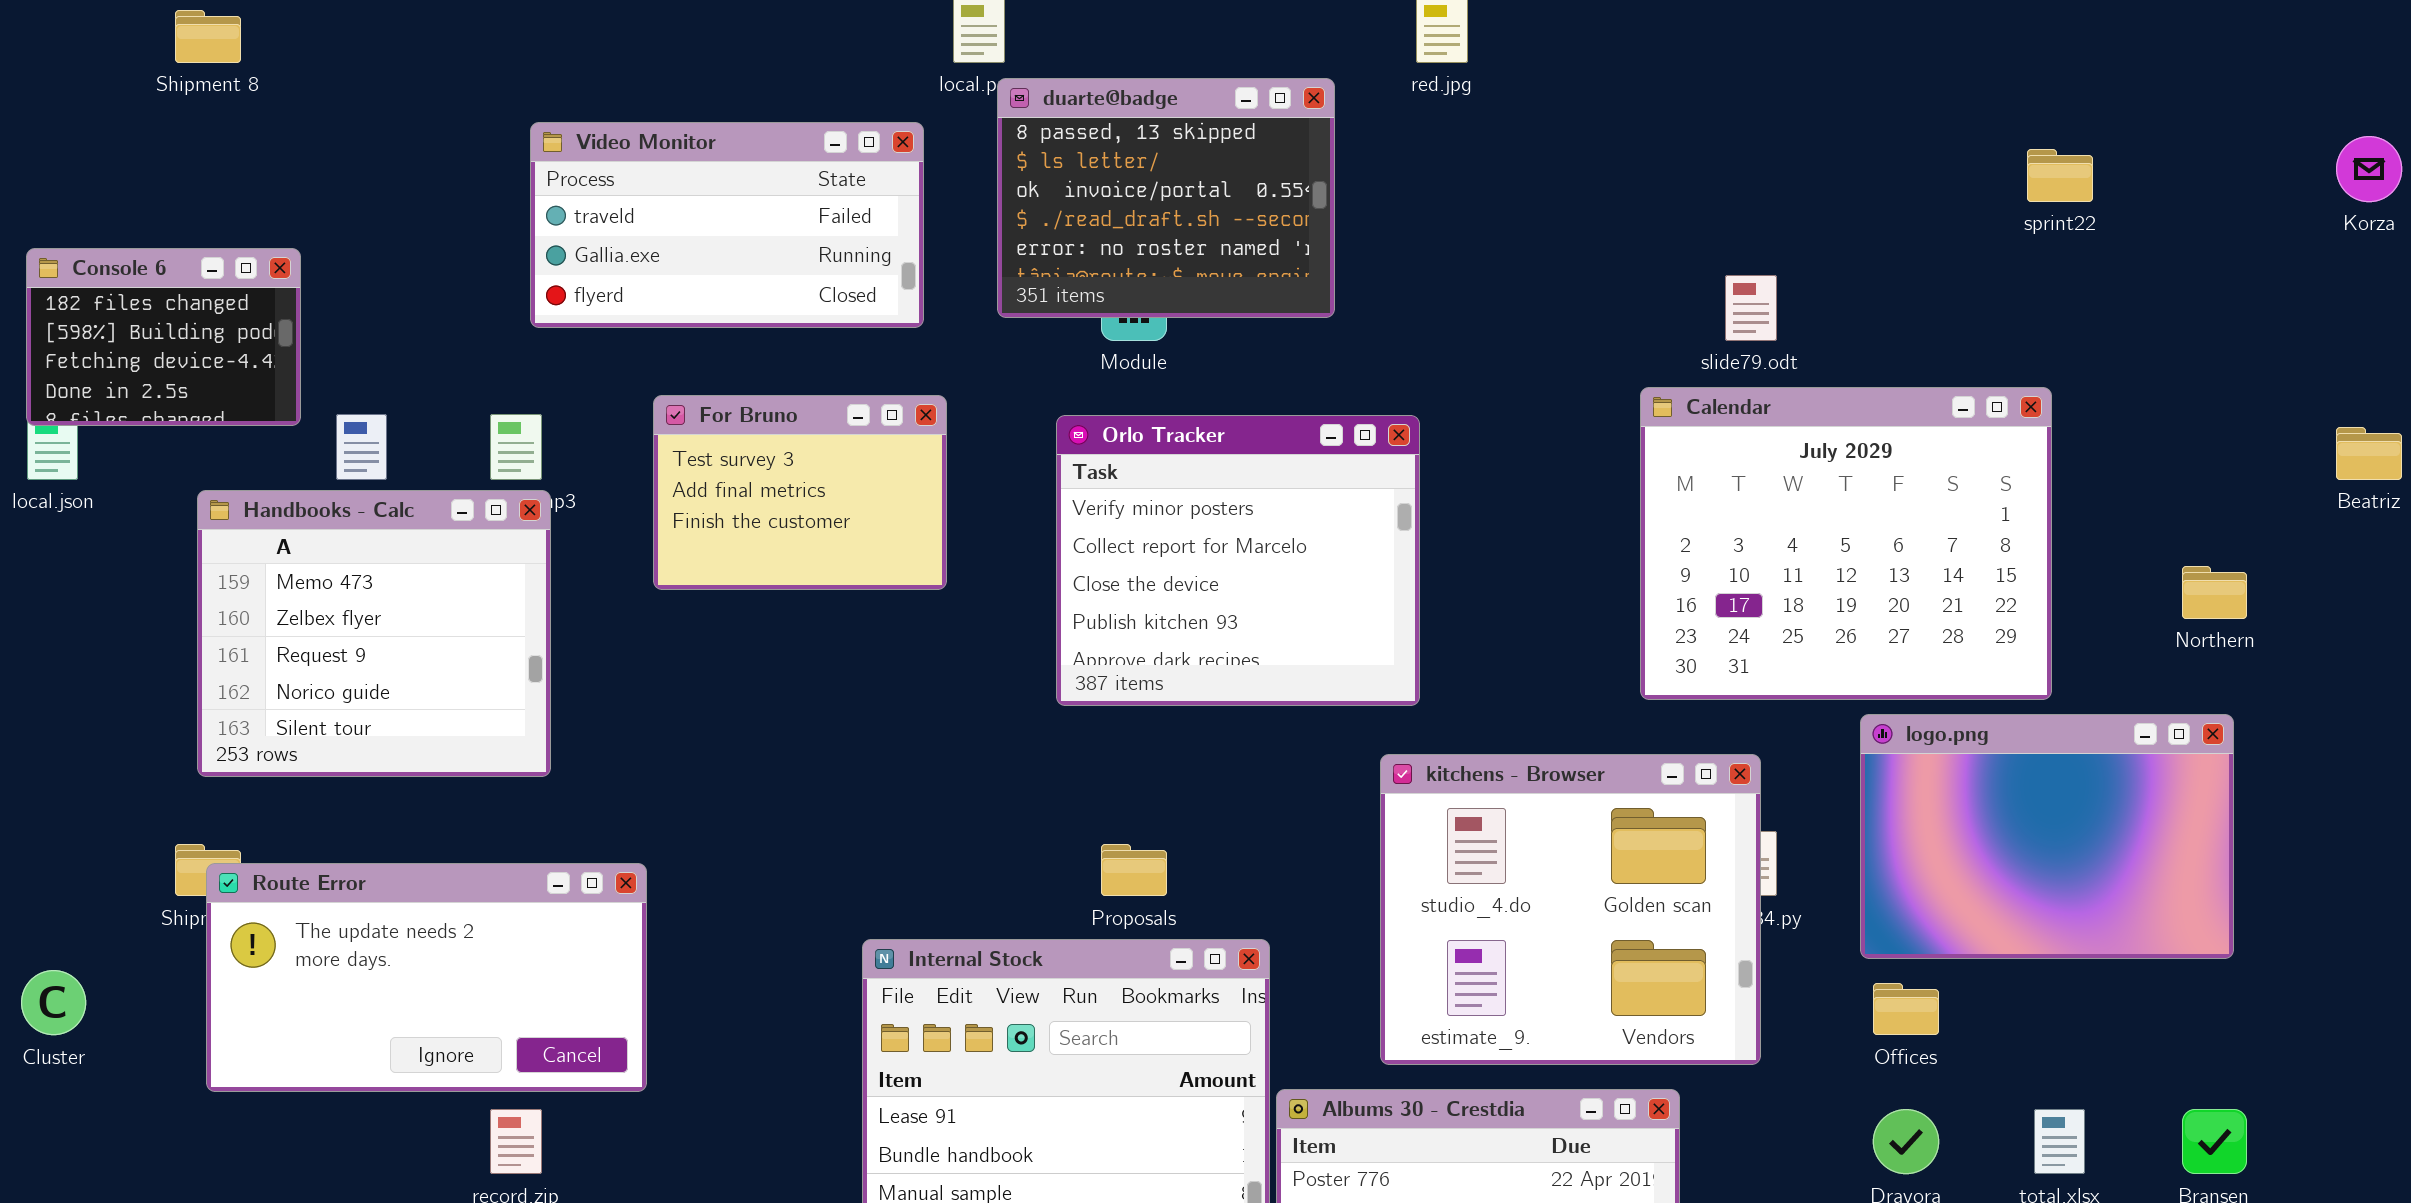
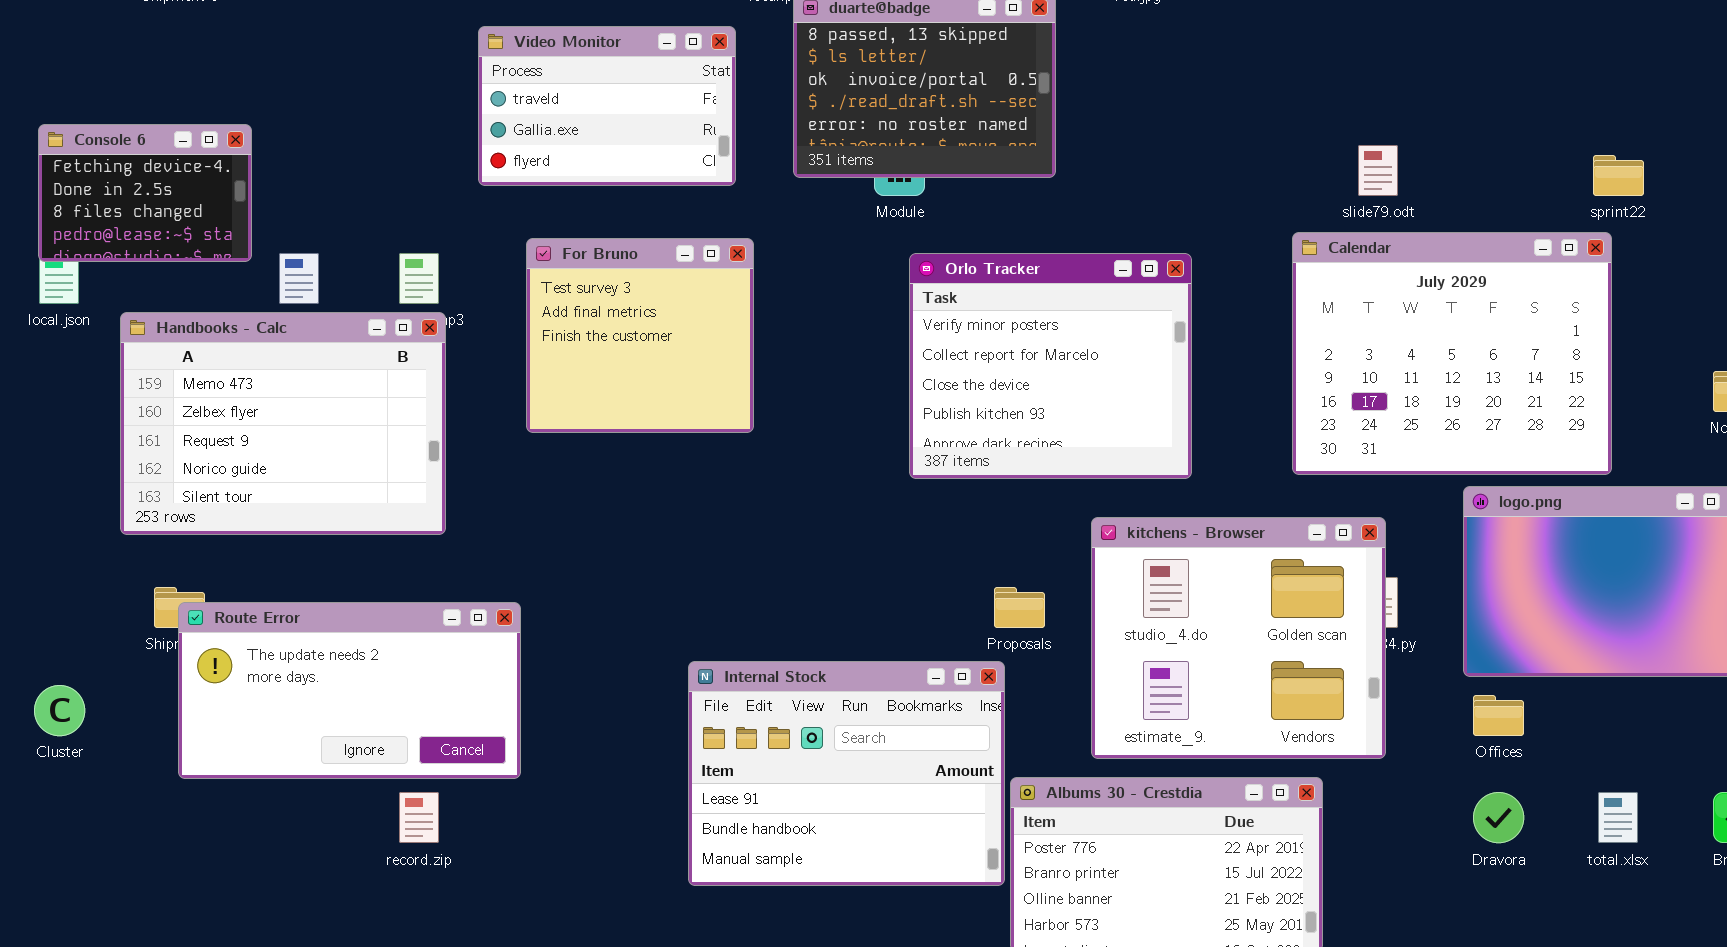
Video Monitor: [530,122,924,328] -> [478,26,736,186], resized
sprint22: [2027,149,2093,202] -> [1593,155,1644,196], moved
Console 6: [26,248,301,426] -> [38,124,252,262], scrolled down 2 rows
For Bruno: [653,395,947,590] -> [526,238,754,433], resized
Orlo Tracker: [1056,415,1420,706] -> [909,253,1192,479], moved
Handbooks - Calc: [197,490,551,777] -> [120,312,446,535], resized
Proposals: [1101,844,1167,896] -> [994,587,1045,628], moved

